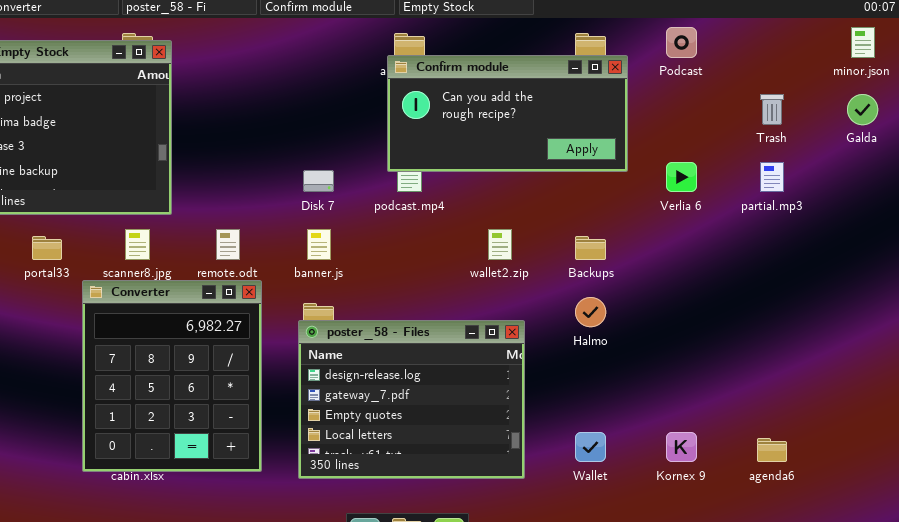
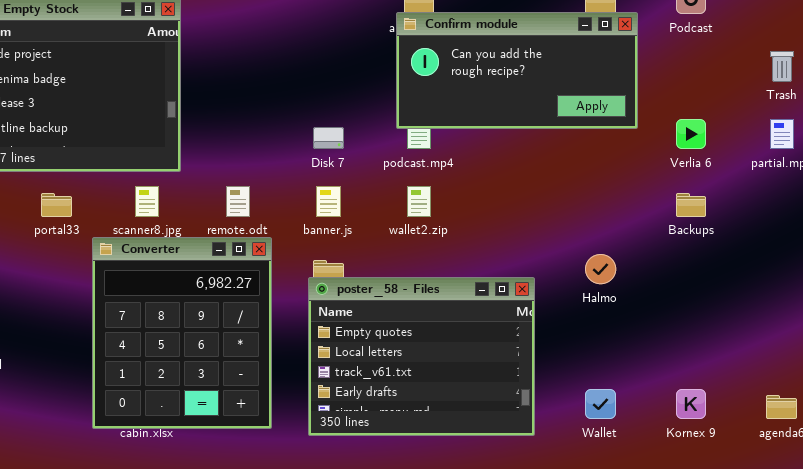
wallet2.zip: [488,229,512,260] -> [407,186,431,217], moved
Backups: [575,236,606,260] -> [676,193,706,217], moved
poster_58 - Files: [298,320,525,479] -> [308,277,535,436], scrolled down 2 rows

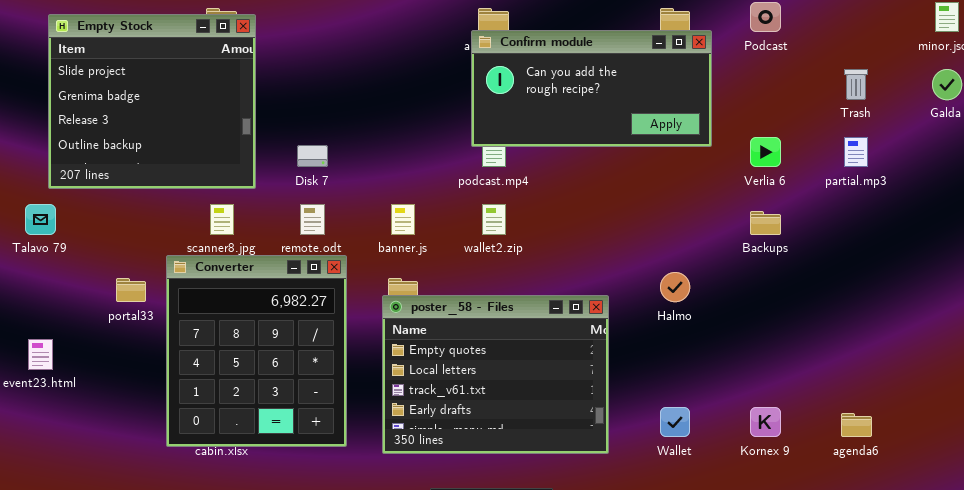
Disk 7: [313,127,344,149] -> [297,145,328,167], moved
portal33: [41,193,72,217] -> [116,278,146,302], moved

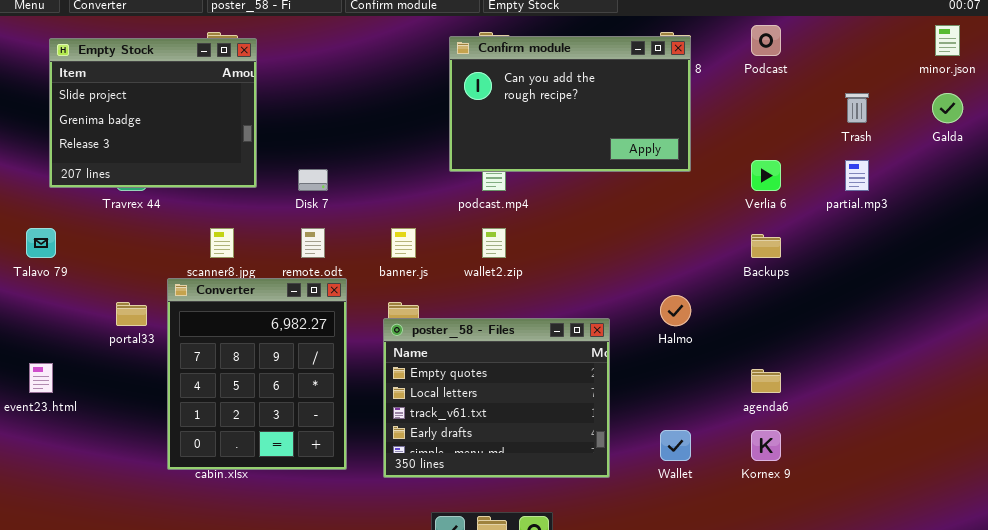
Empty Stock: [48,14,256,189] -> [49,38,257,188], resized
Confirm module: [471,30,712,147] -> [449,36,691,172], moved, resized
agenda6: [841,413,872,437] -> [751,369,781,393], moved

